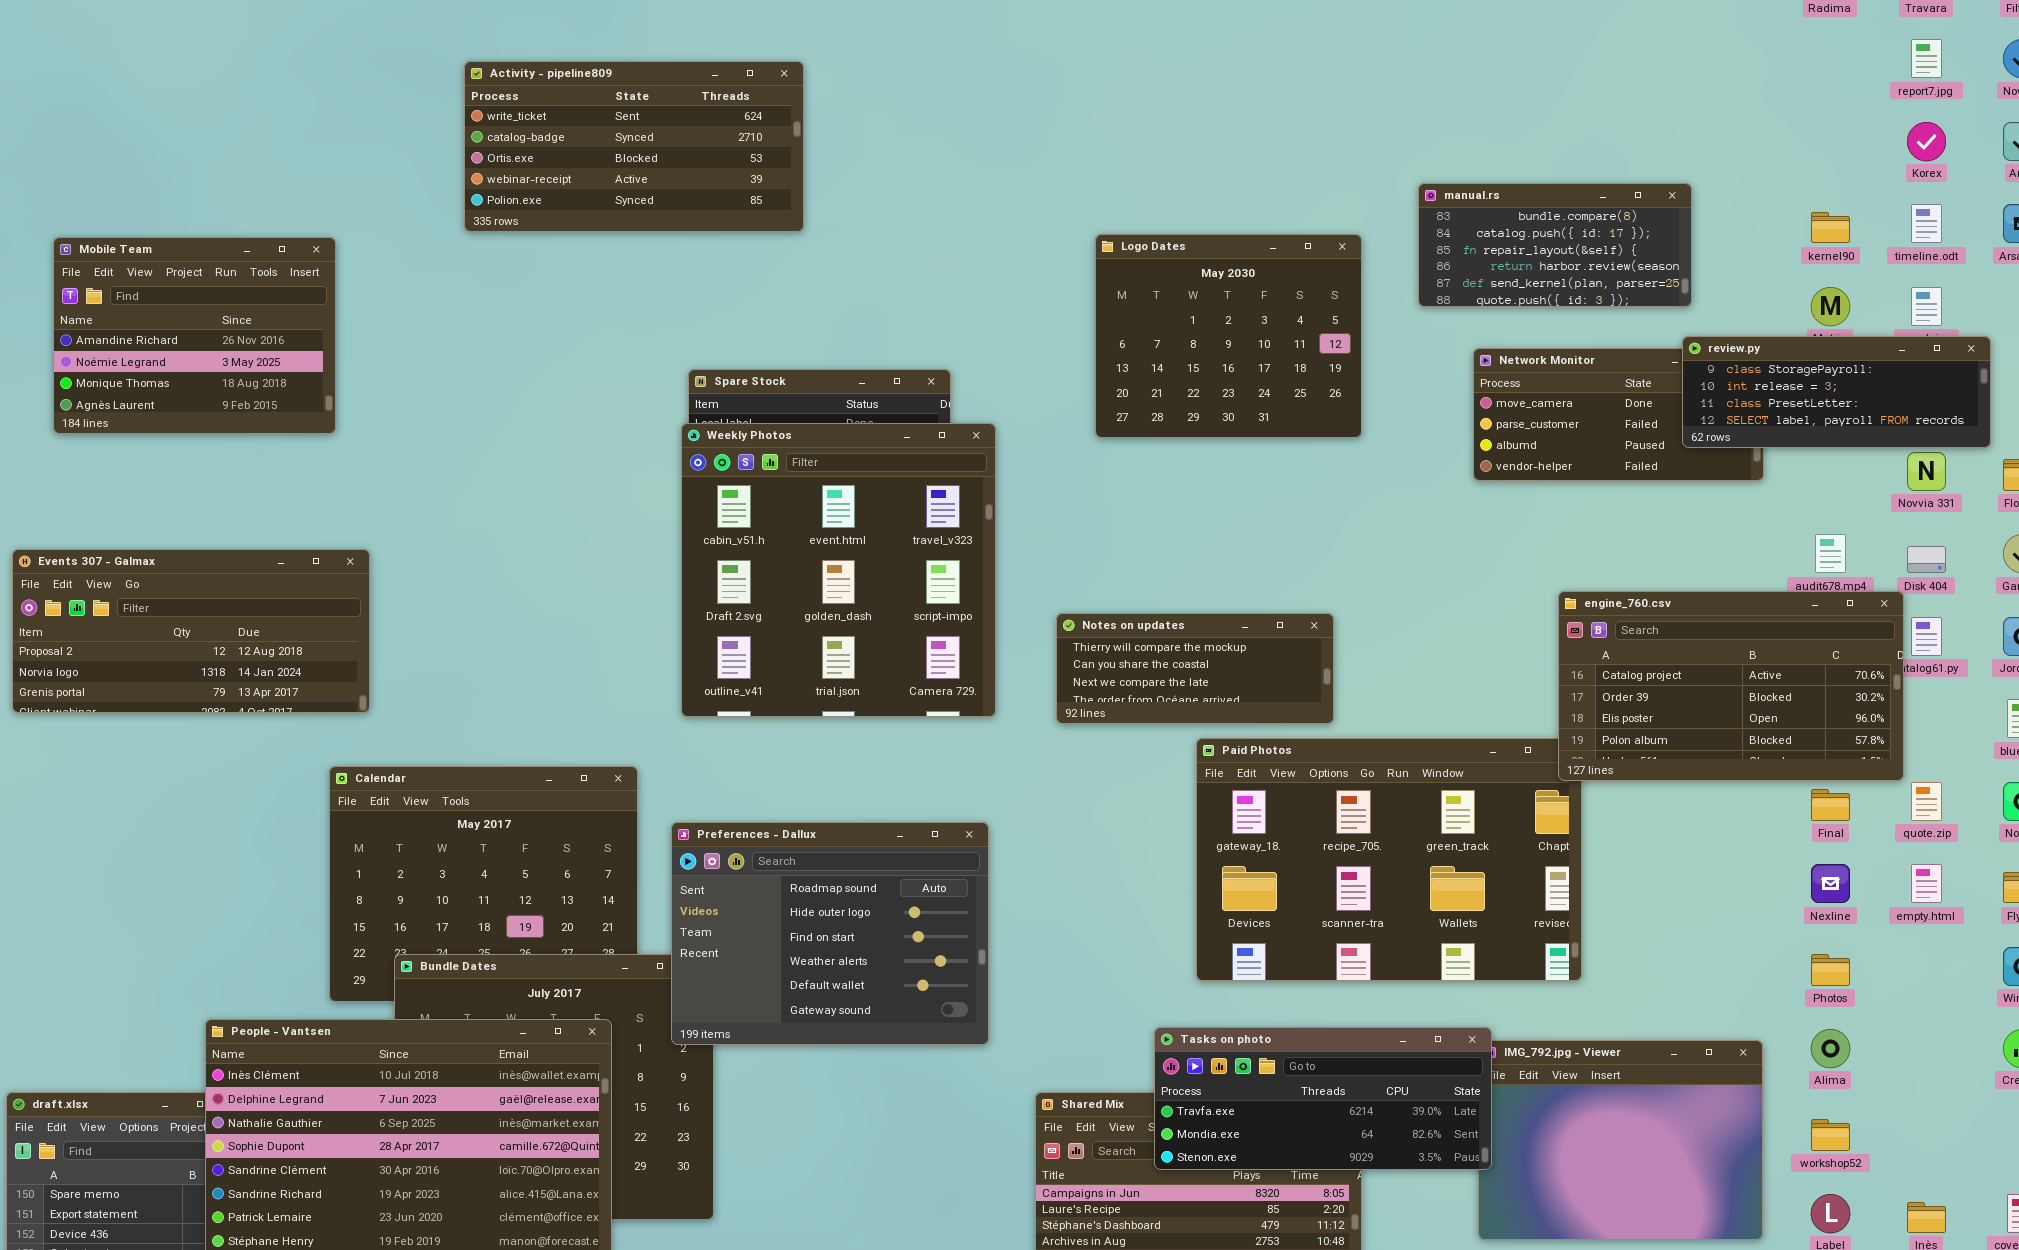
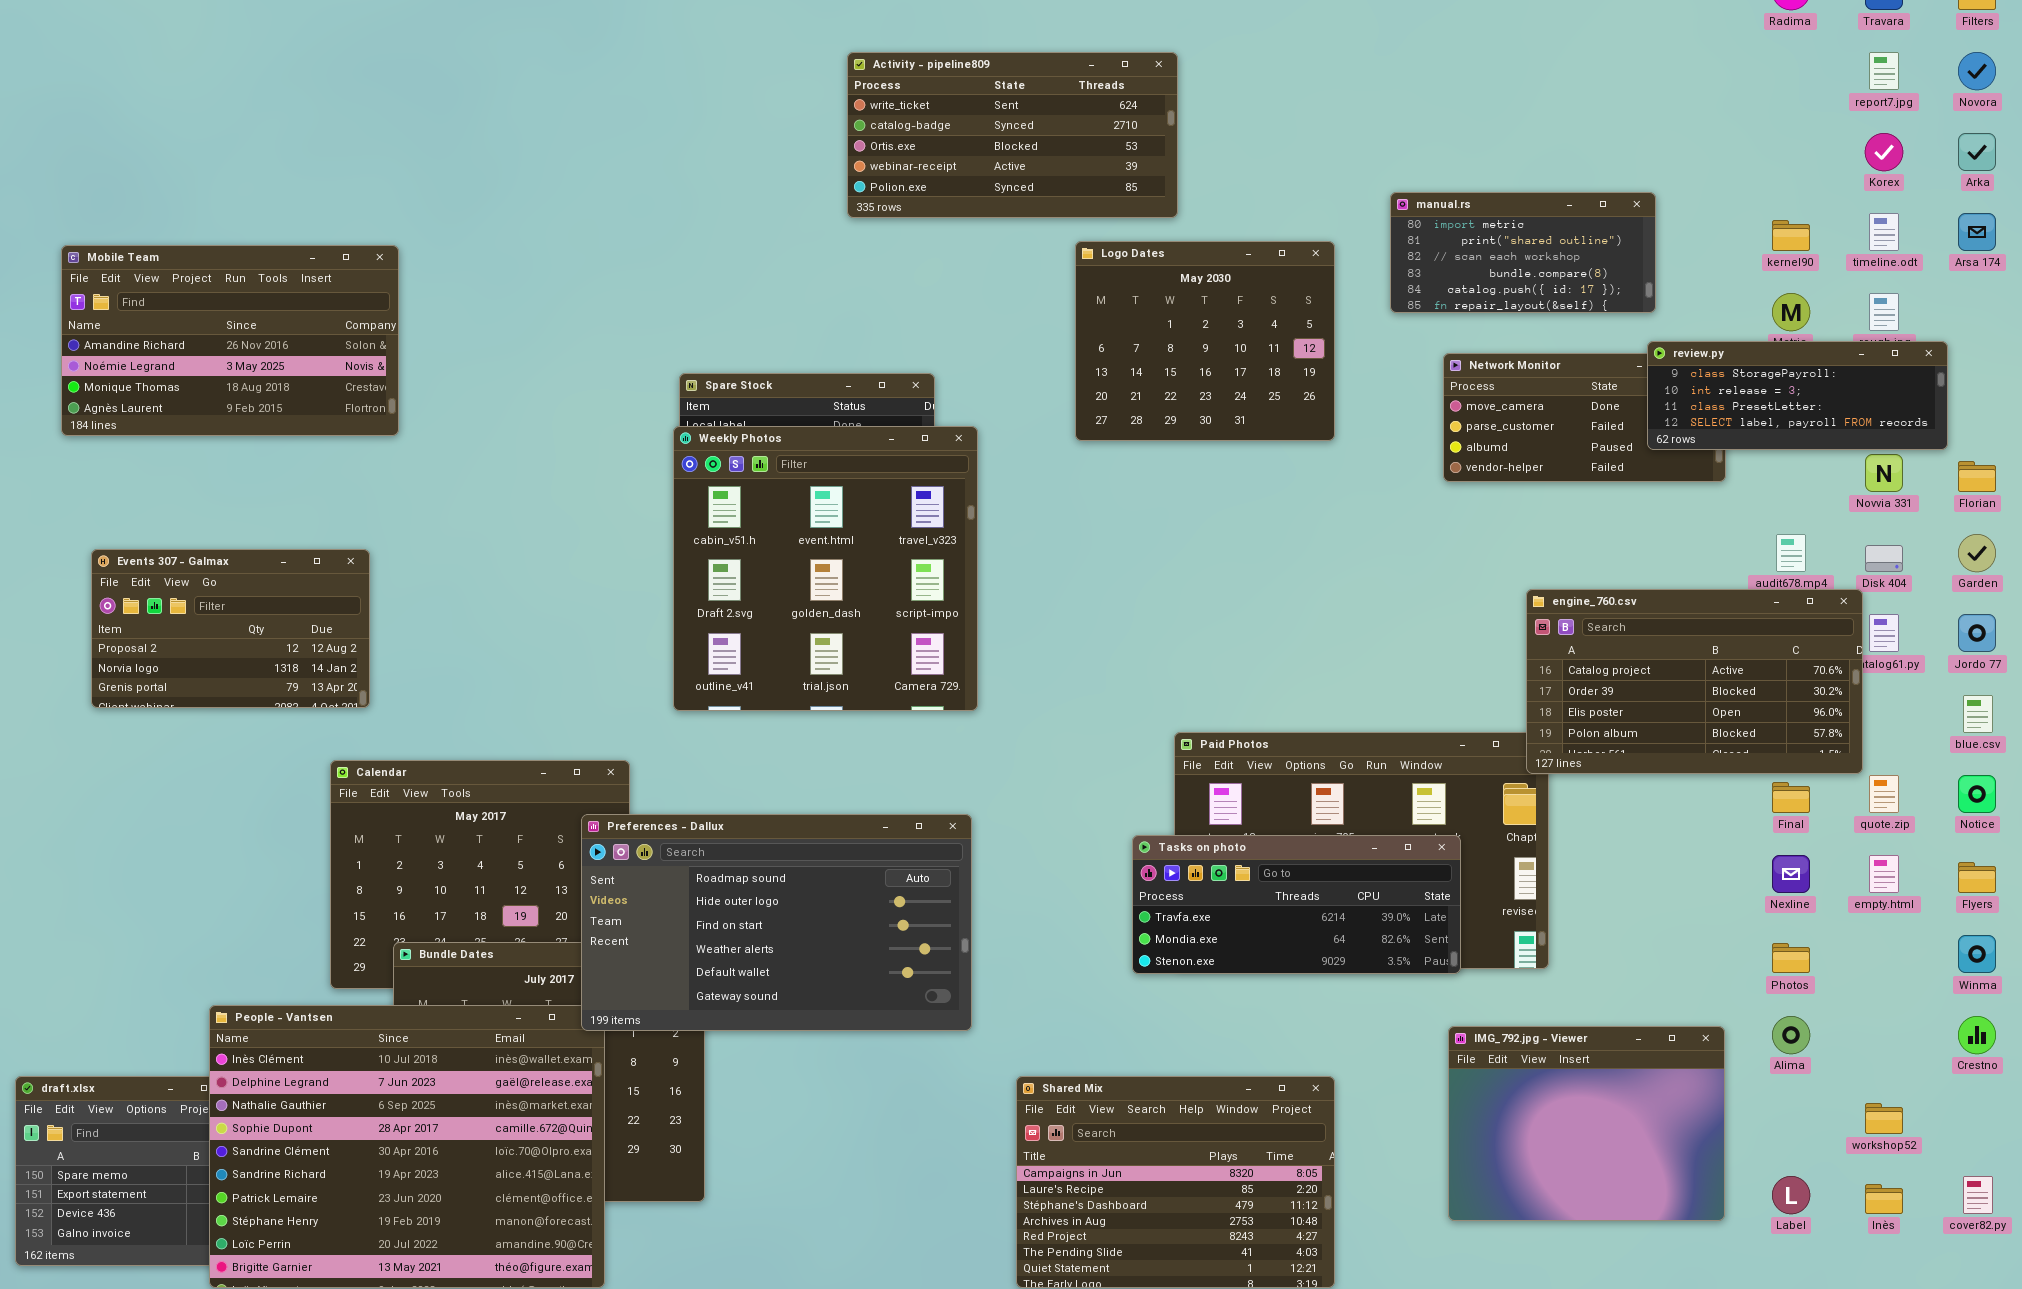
Activity - pipeline809: [464,61,804,232] -> [847,52,1178,218], moved
manual.rs: [1418,183,1692,307] -> [1390,192,1656,313], scrolled up 3 rows
Mobile Team: [53,237,336,434] -> [61,245,399,436], resized
Events 307 - Galmax: [12,549,370,713] -> [91,549,370,708], resized
Notes on updates: [1056,613,1334,724] -> none, closed
Preferences - Dallux: [671,822,989,1045] -> [581,814,972,1031], resized
Tasks on photo: [1154,1027,1492,1170] -> [1132,835,1461,974], moved
workshop52: [1811,1119,1850,1151] -> [1865,1103,1903,1134], moved

